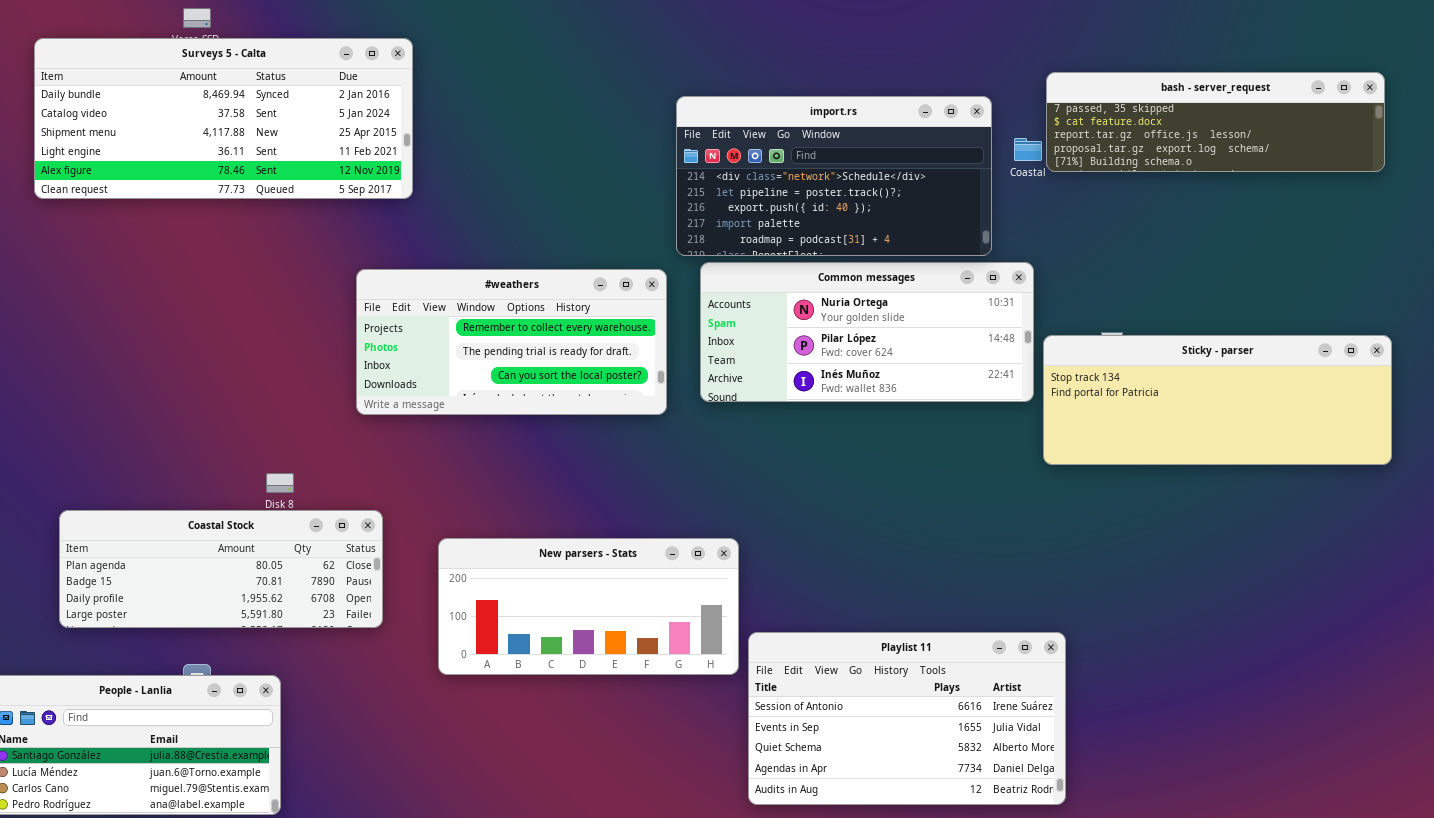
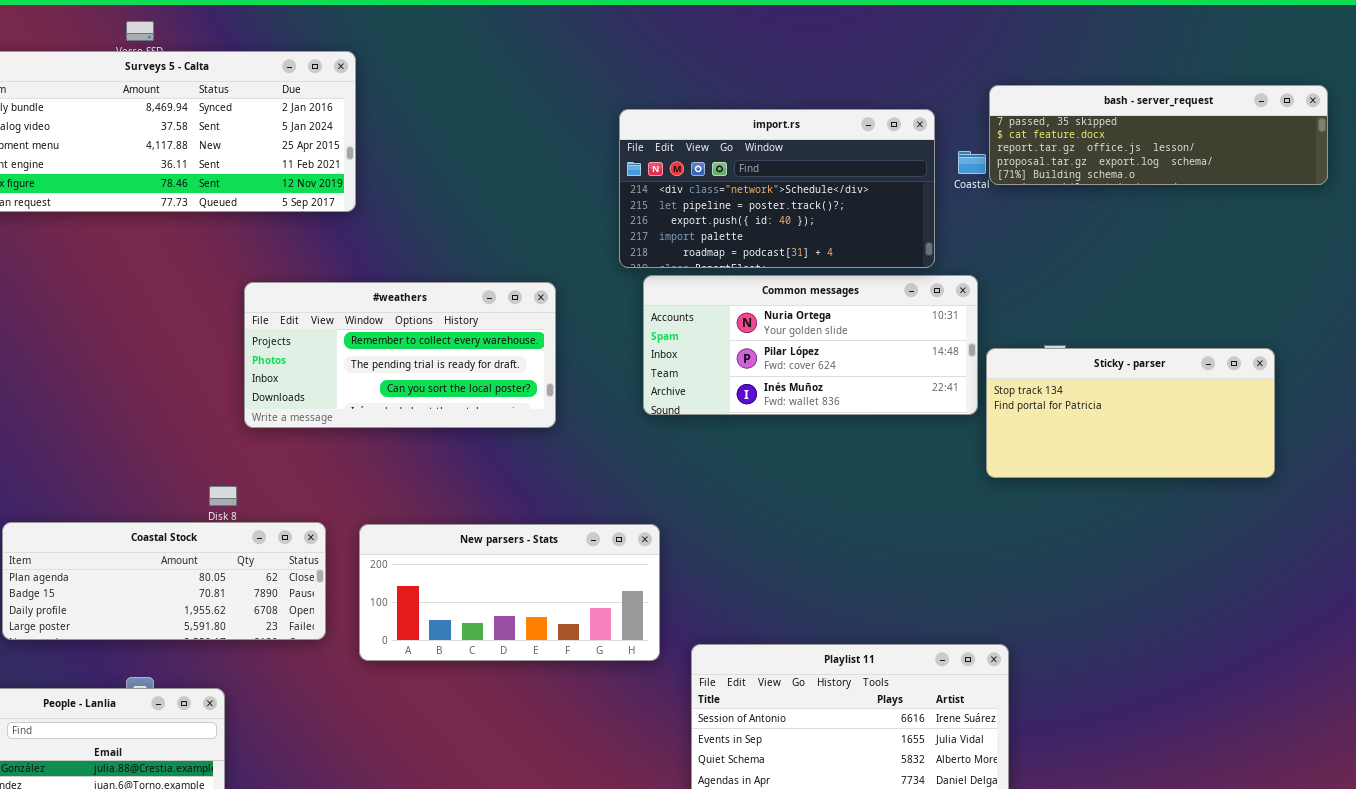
#weathers: [356,269,667,415] -> [244,282,556,428], moved
Sticky - parser: [1043,335,1392,465] -> [986,348,1275,478], resized
New parsers - Stats: [438,538,739,675] -> [359,524,660,661], moved

